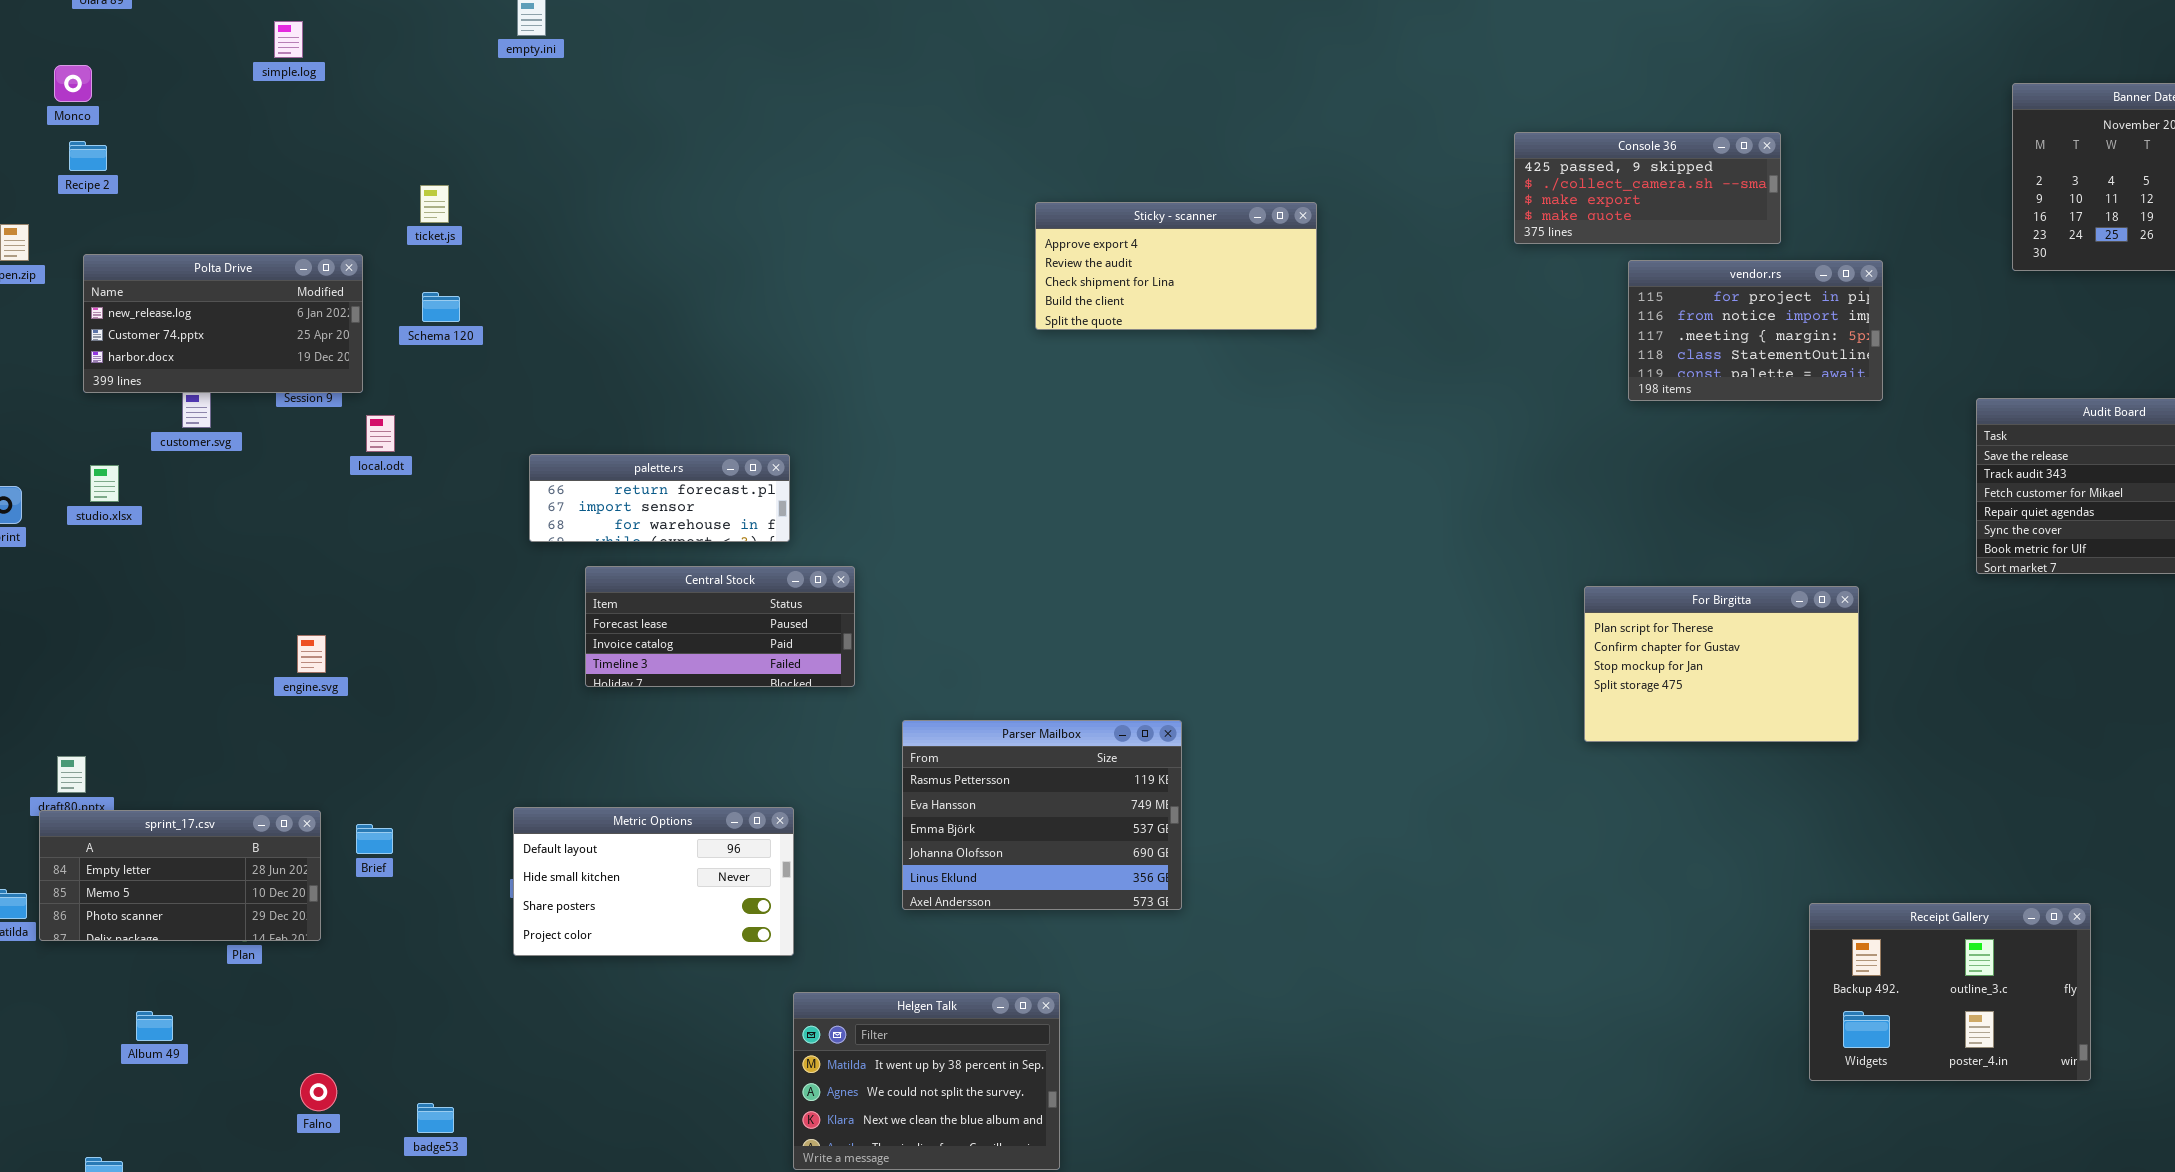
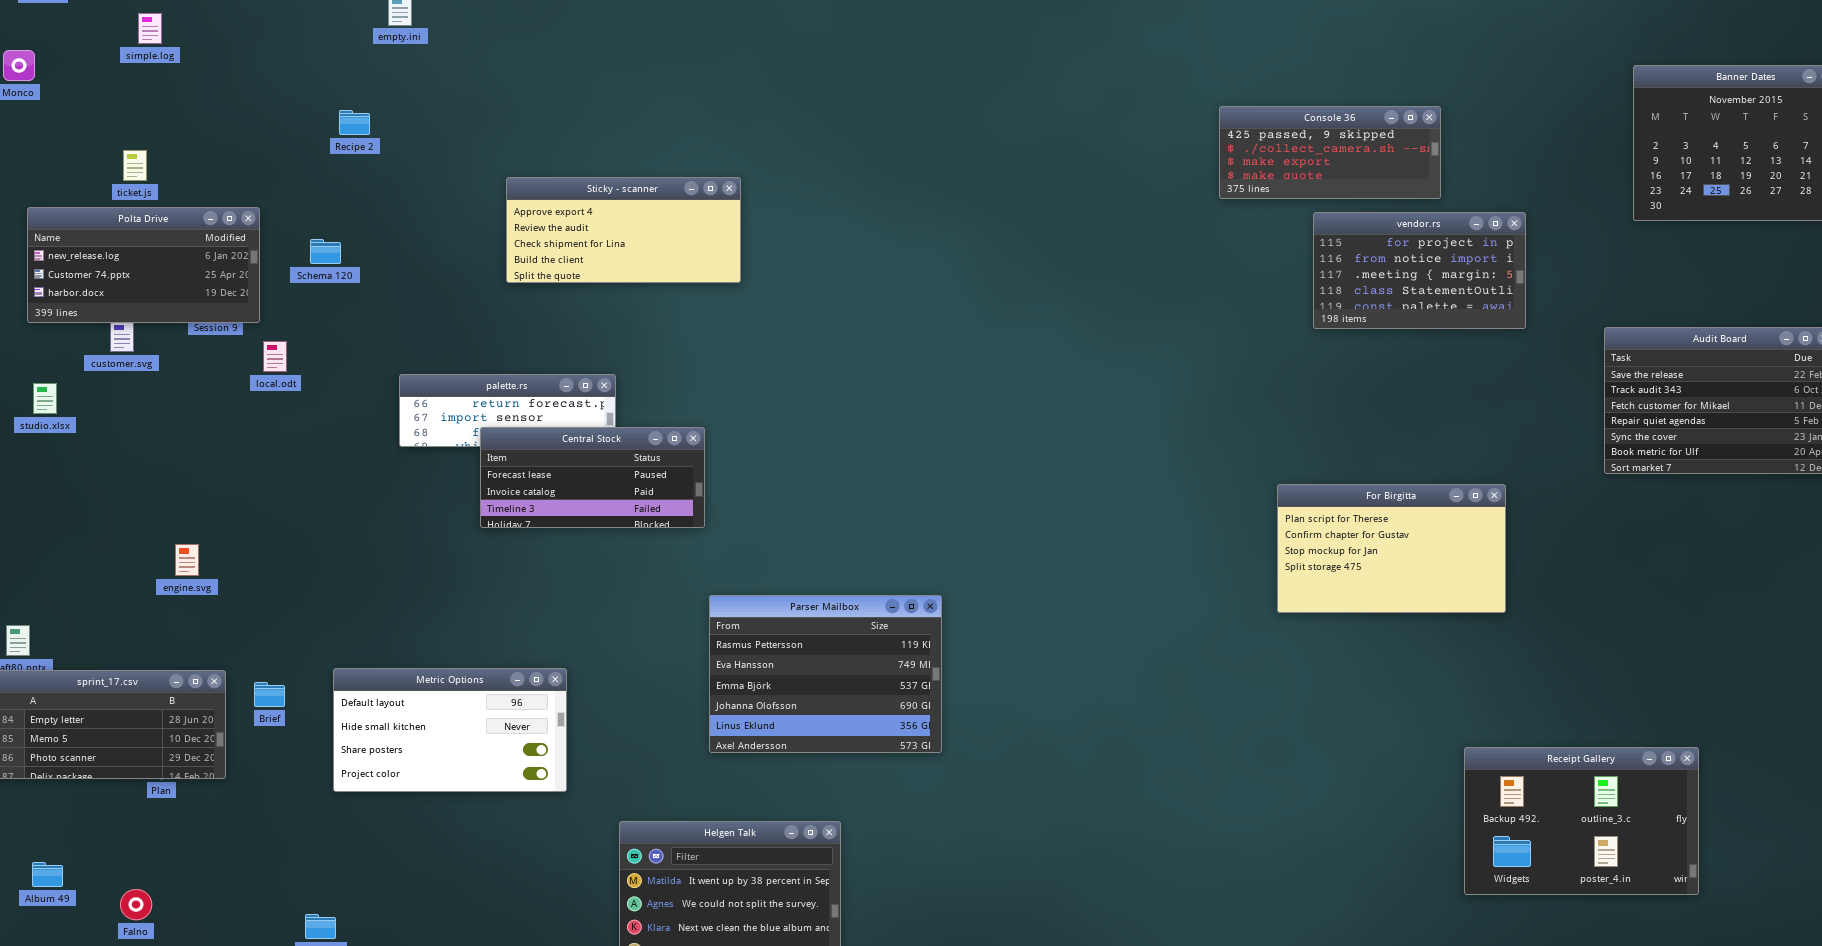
simple.log: [274,21,303,58] -> [138,13,162,44], moved
Recipe 2: [69,141,107,171] -> [339,110,370,135], moved
ticket.js: [420,185,449,223] -> [123,150,147,181], moved
Sticky - scanner: [1035,202,1317,330] -> [506,177,741,283], moved
Central Stock: [585,566,855,687] -> [480,427,705,528], moved
engine.svg: [297,635,326,673] -> [175,544,199,576], moved
Metric Options: [513,807,794,956] -> [333,668,567,792], moved
Album 49: [136,1011,173,1041] -> [32,862,63,887], moved
Falno: [300,1073,337,1111] -> [120,889,152,920], moved

